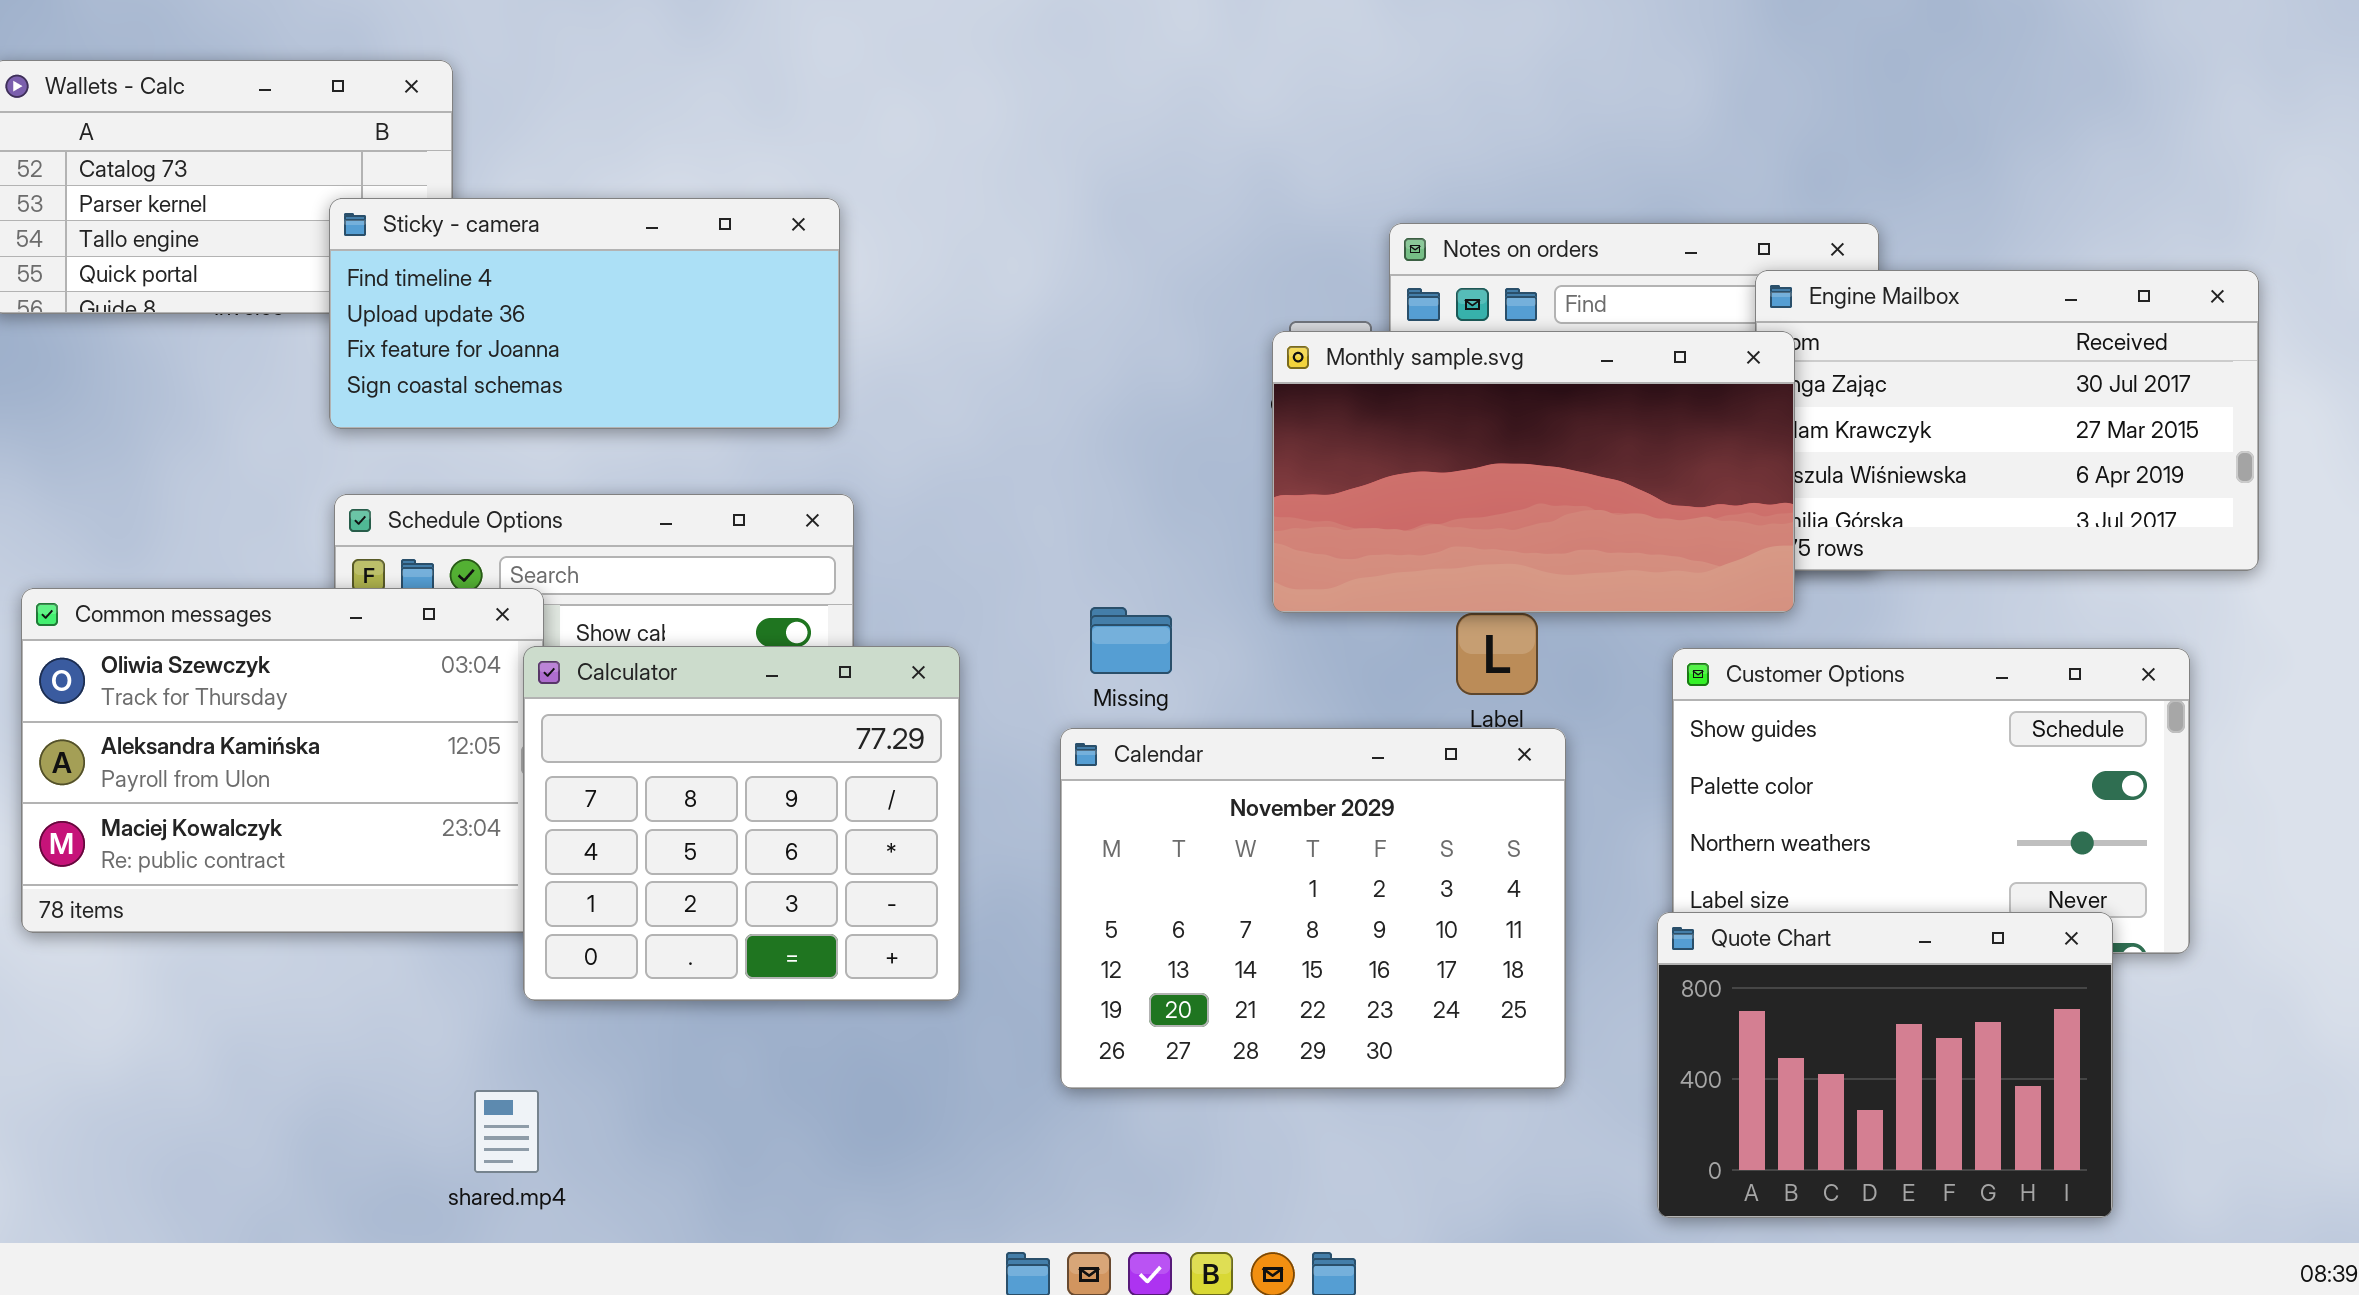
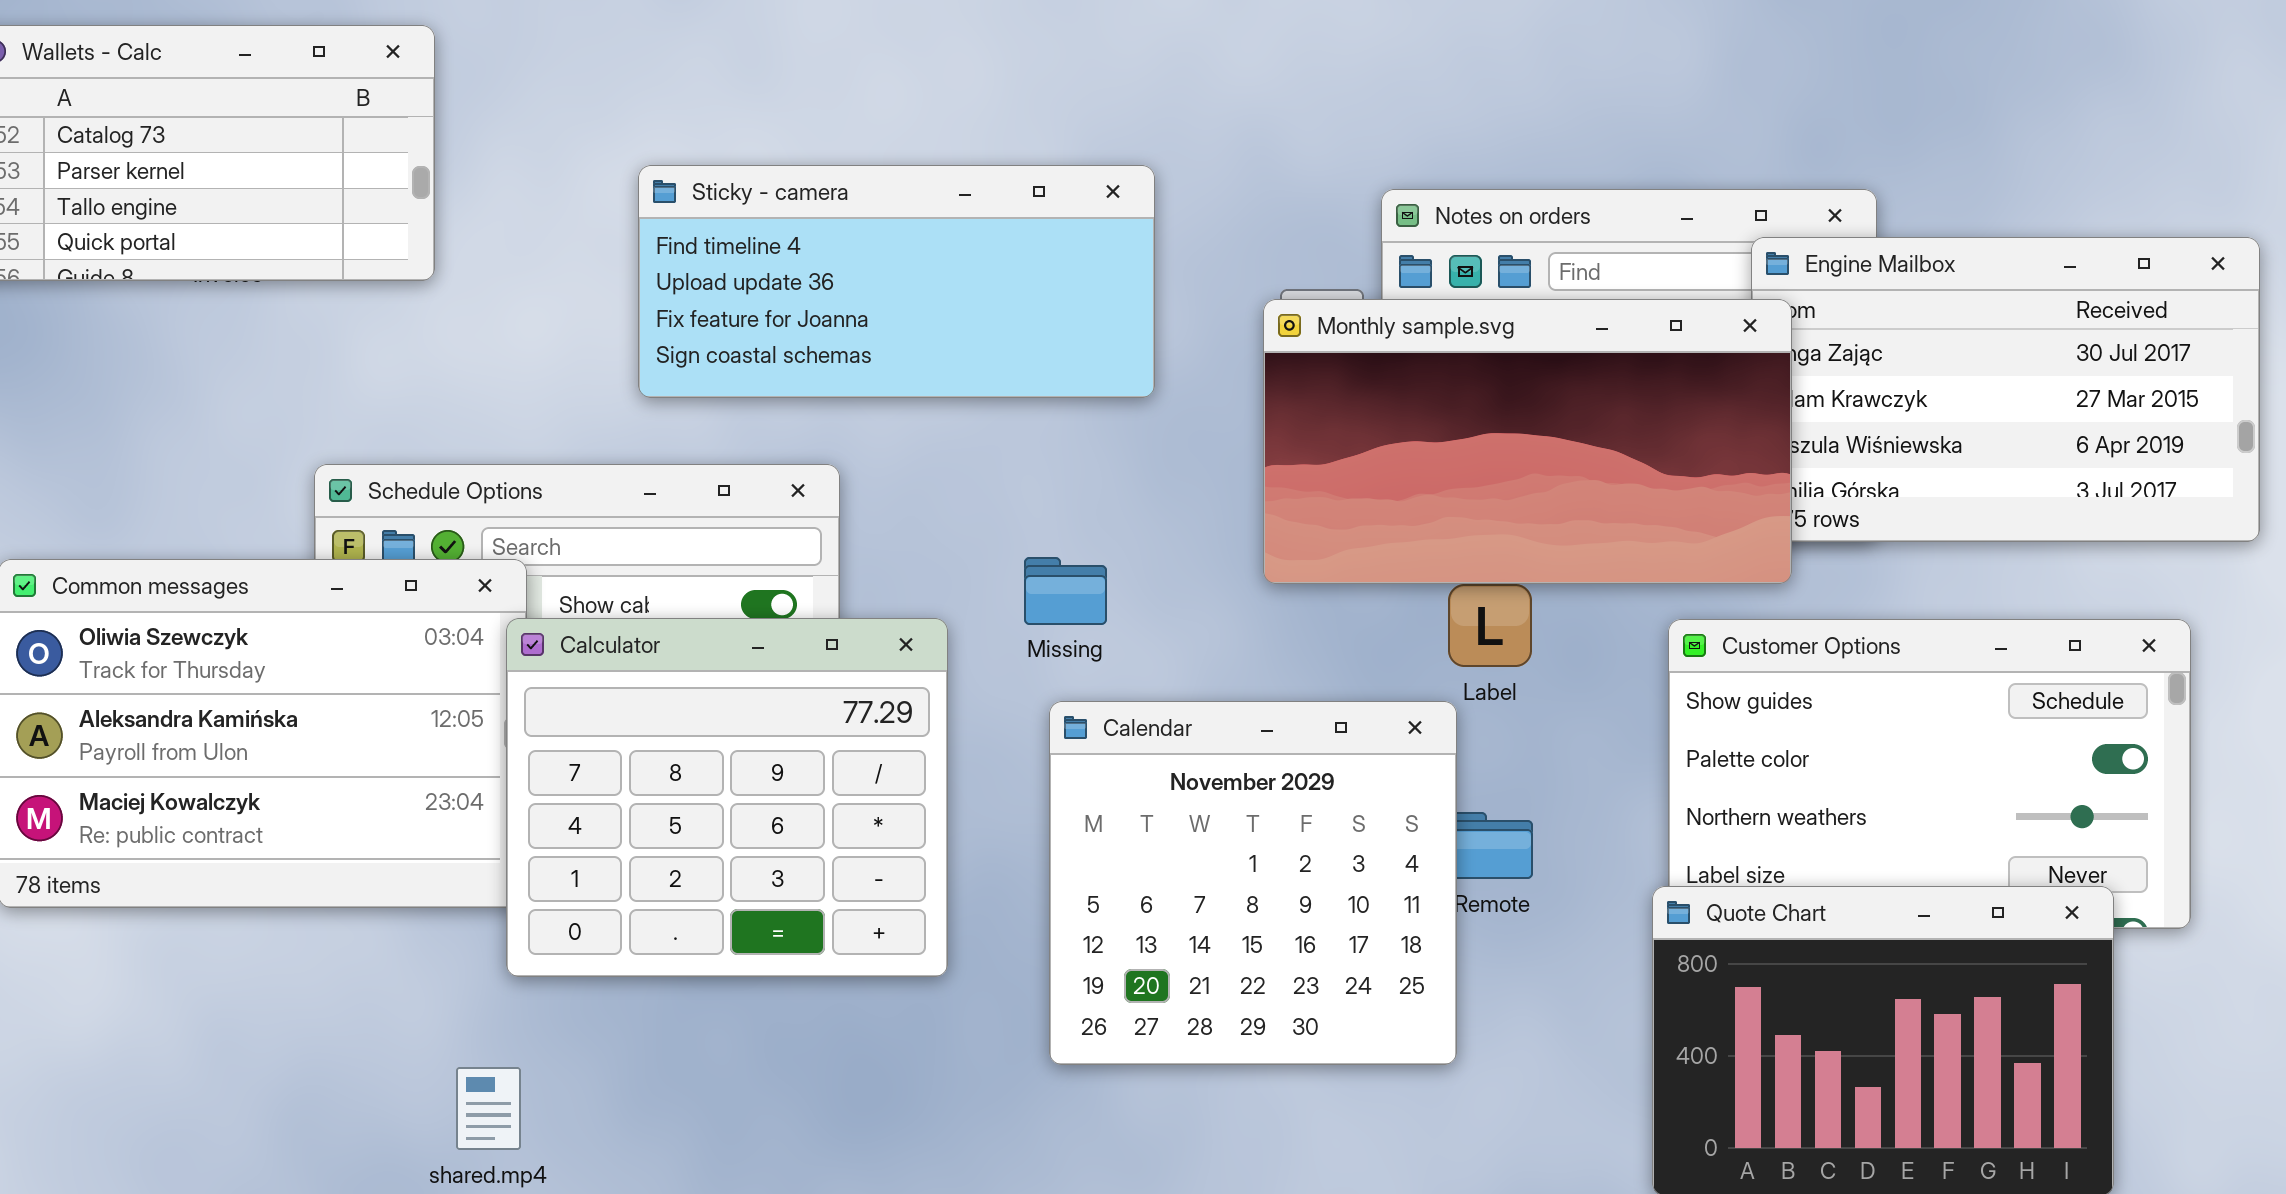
Sticky - camera: [329,198,840,429] -> [638,165,1155,398], moved
Missing: [1090,607,1172,674] -> [1024,557,1107,625], moved
Calendar: [1060,728,1566,1089] -> [1049,701,1457,1065], resized

